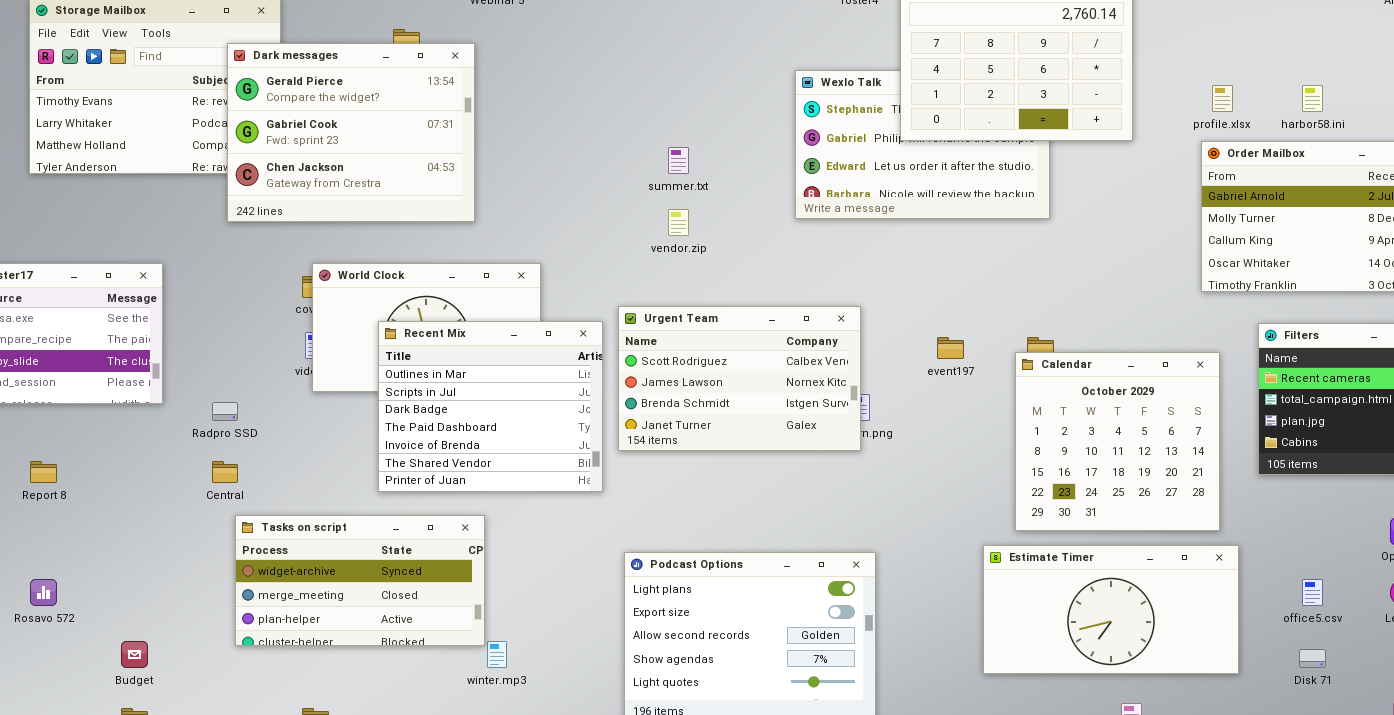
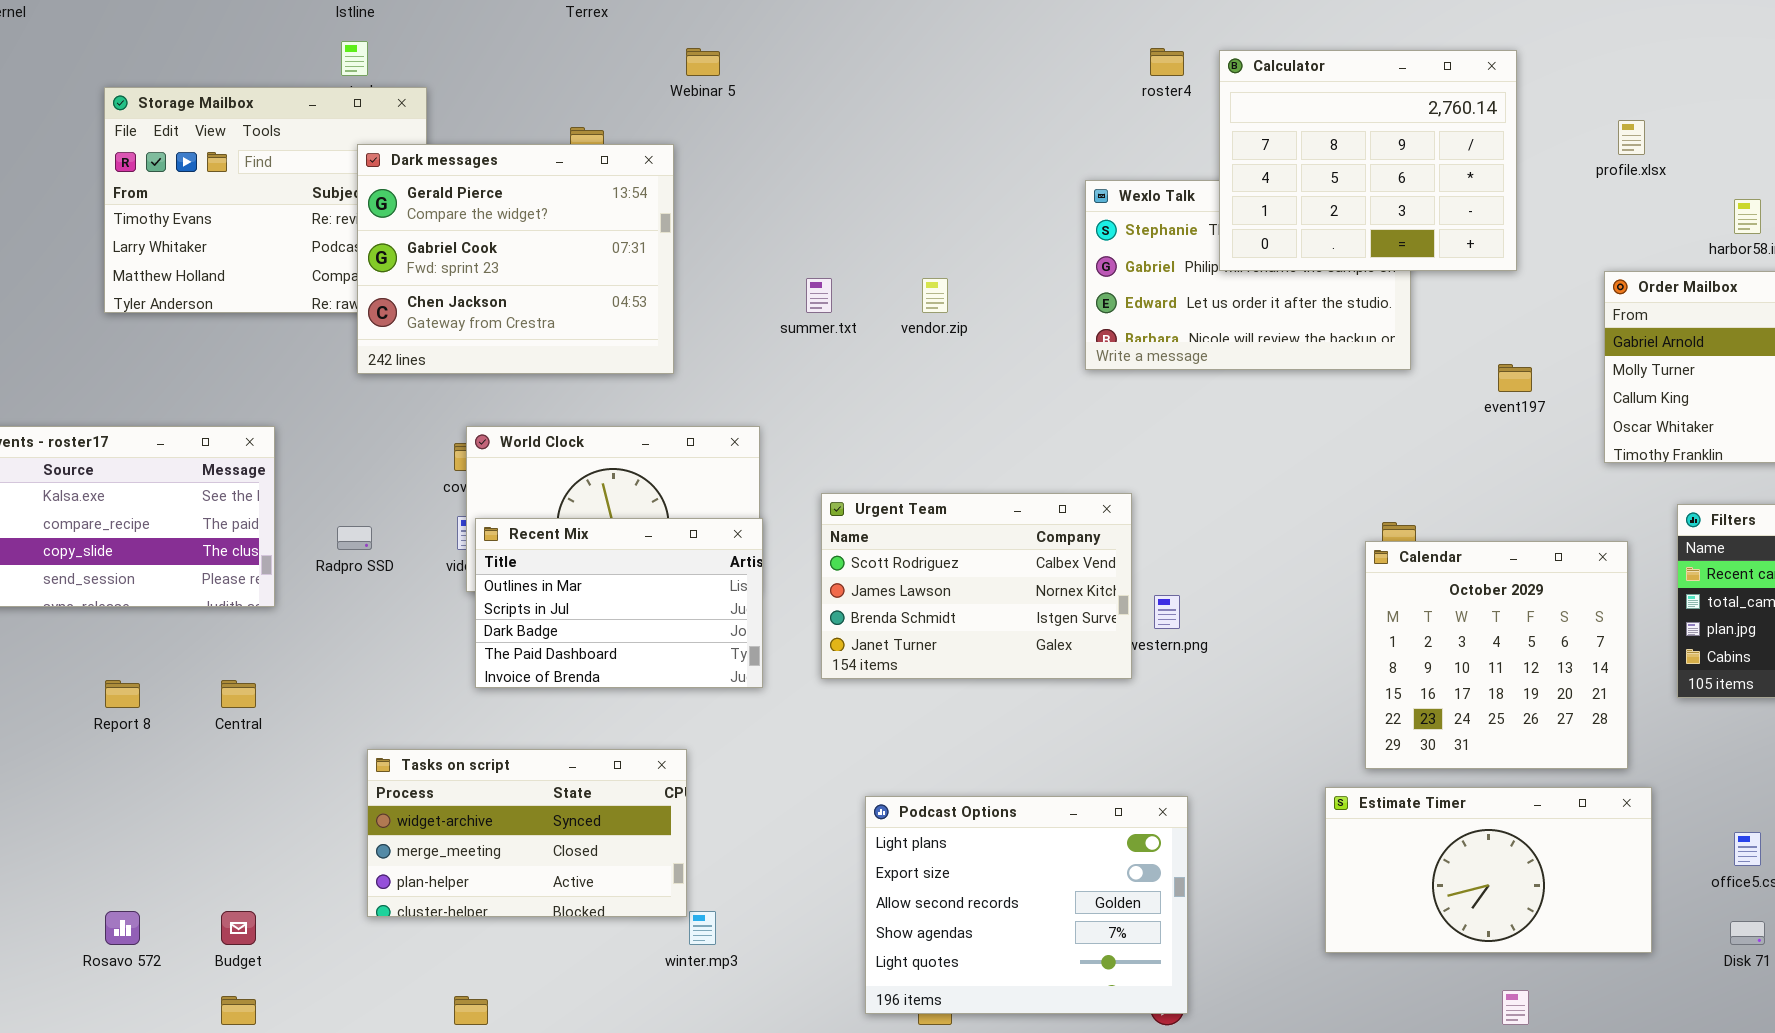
profile.xlsx: [1212,85,1233,112] -> [1618,120,1645,155], moved
summer.txt: [668,147,689,174] -> [806,278,832,313], moved
vendor.zip: [668,209,689,236] -> [922,278,948,313], moved
Urgent Team: [618,306,861,451] -> [821,493,1132,679], moved
Recent Mix: [378,321,603,492] -> [475,518,763,688], moved, resized
event197: [937,337,964,359] -> [1498,364,1532,392], moved
Radpro SSD: [212,402,238,421] -> [337,526,372,550], moved
Central: [212,461,238,483] -> [221,680,256,708], moved
Rosavo 572: [30,579,57,606] -> [105,911,140,945], moved

